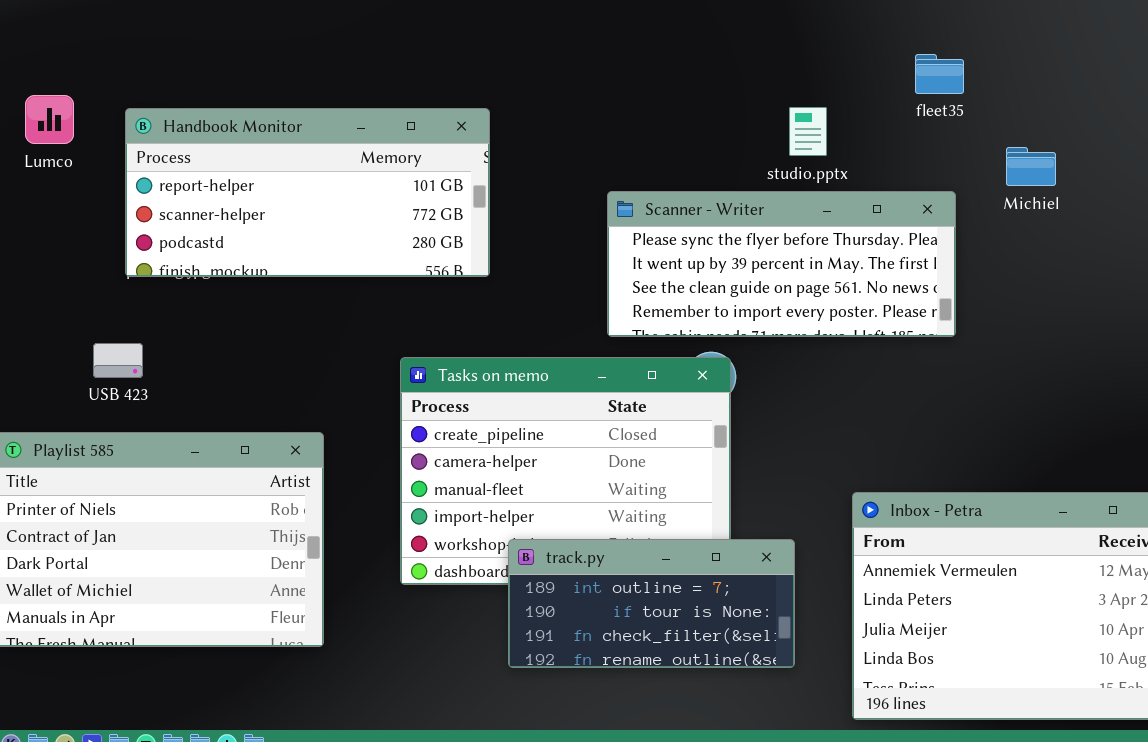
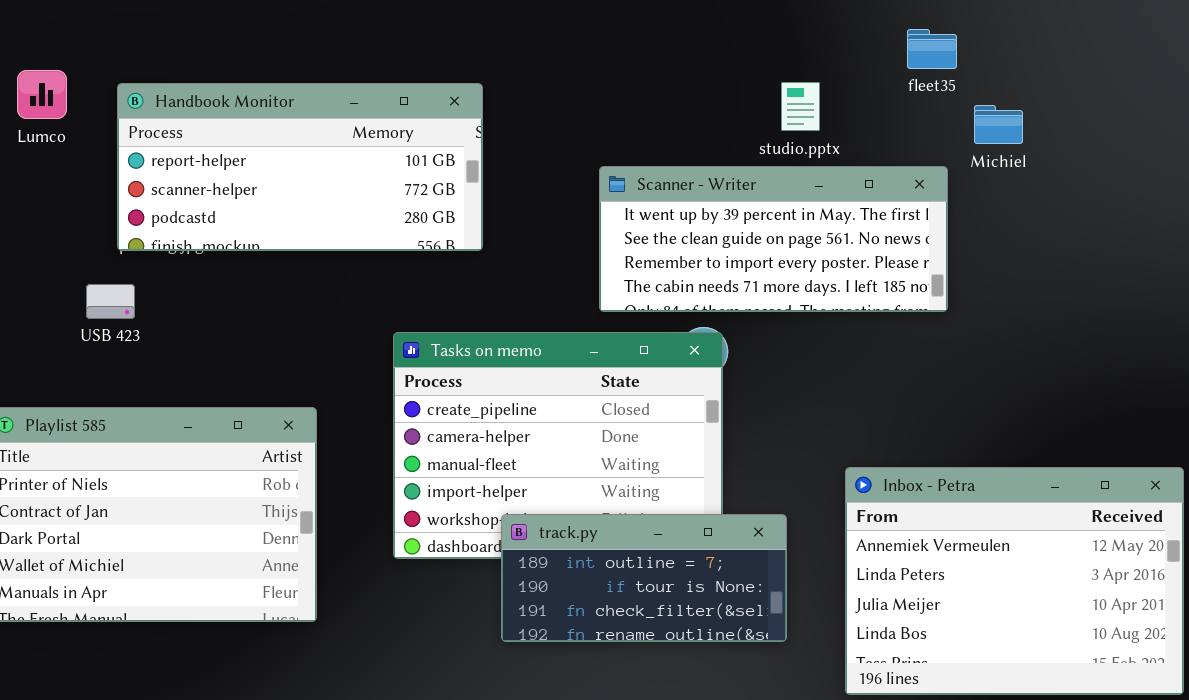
Michiel: [1006,147,1056,186] -> [974,105,1023,144], moved
Scanner - Writer: [607,191,956,337] -> [599,166,948,312], scrolled down 1 row
USB 423: [93,343,143,378] -> [86,284,135,319], moved

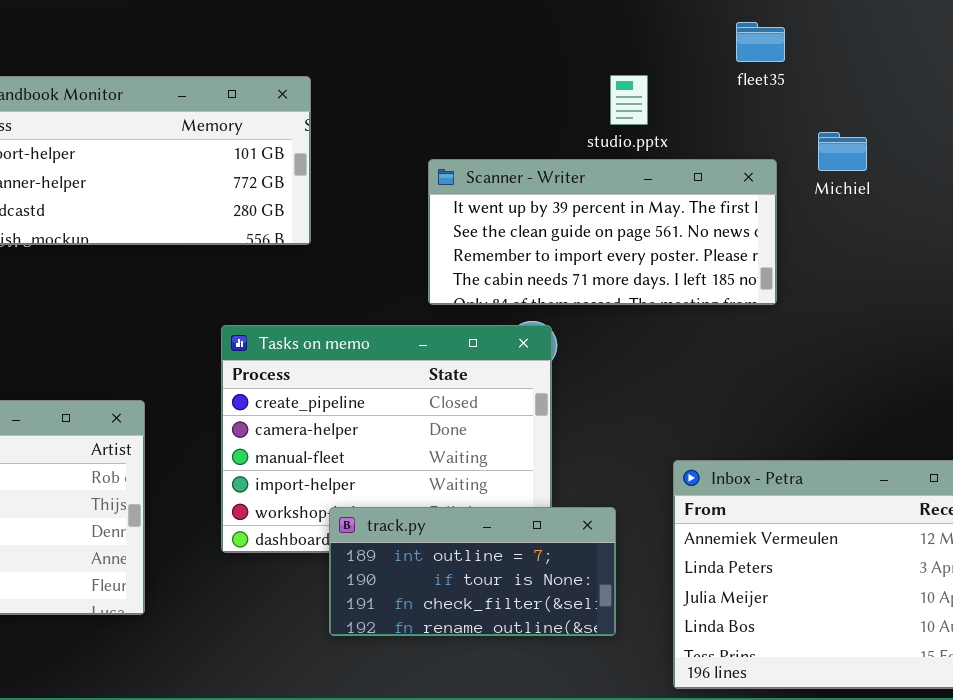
Michiel: [974,105,1023,144] -> [818,132,867,171], moved

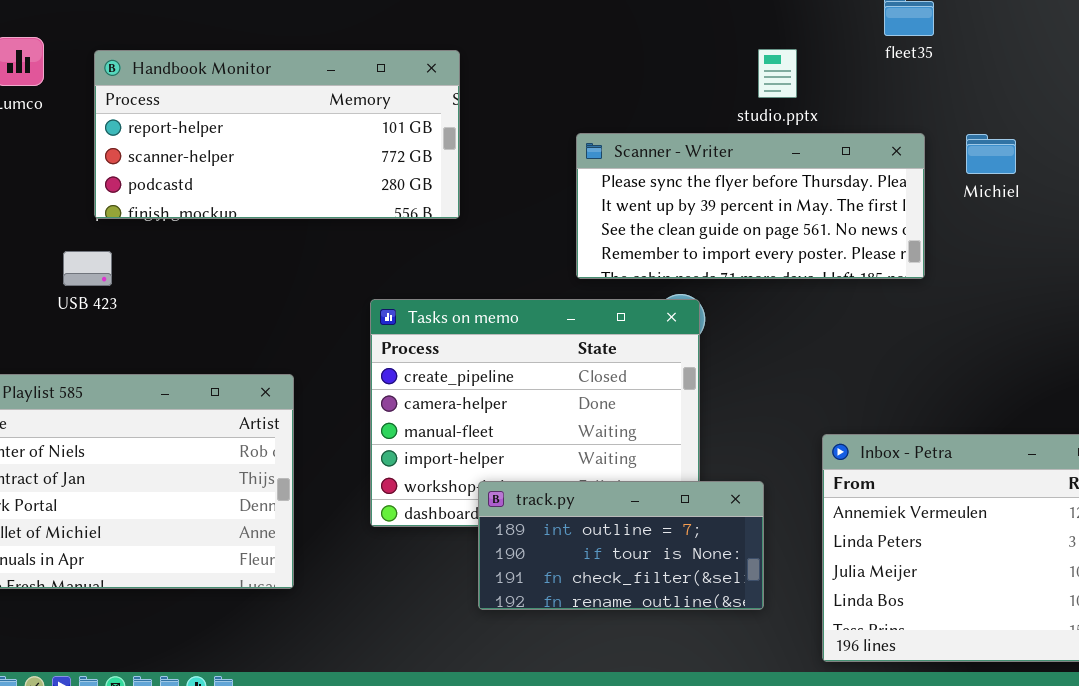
Michiel: [818,132,867,171] -> [966,134,1016,174], moved
Scanner - Writer: [428,159,777,305] -> [576,133,925,279], scrolled up 1 row

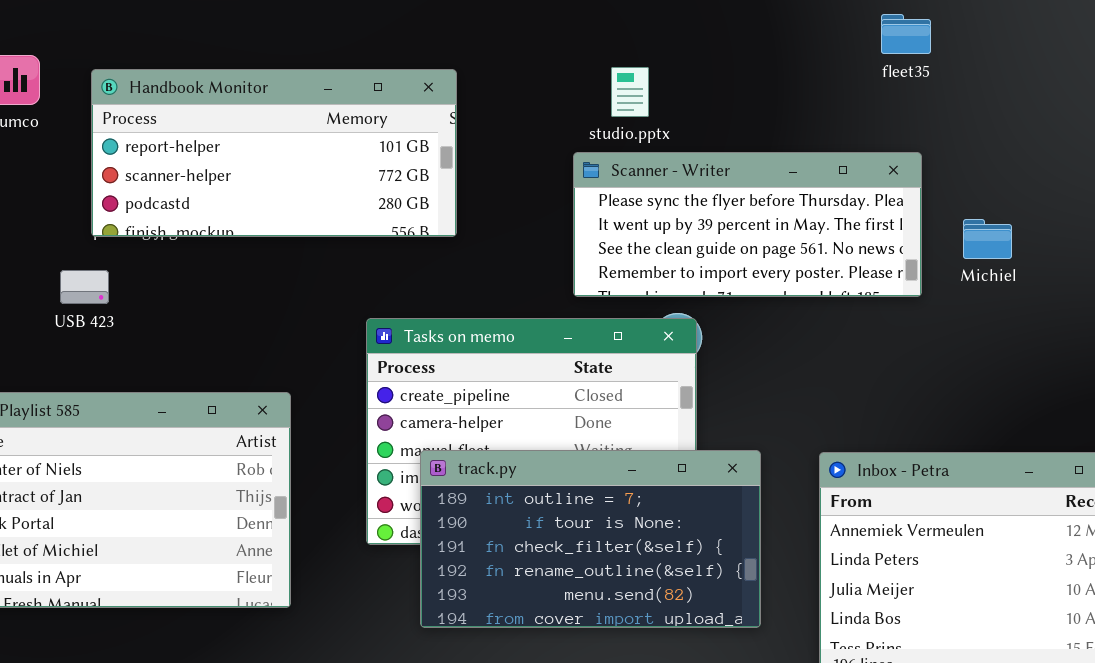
studio.pptx: [758,49,797,98] -> [611,67,649,117], moved
Michiel: [966,134,1016,174] -> [963,219,1012,259], moved
track.py: [478,481,764,610] -> [420,450,761,628], resized

